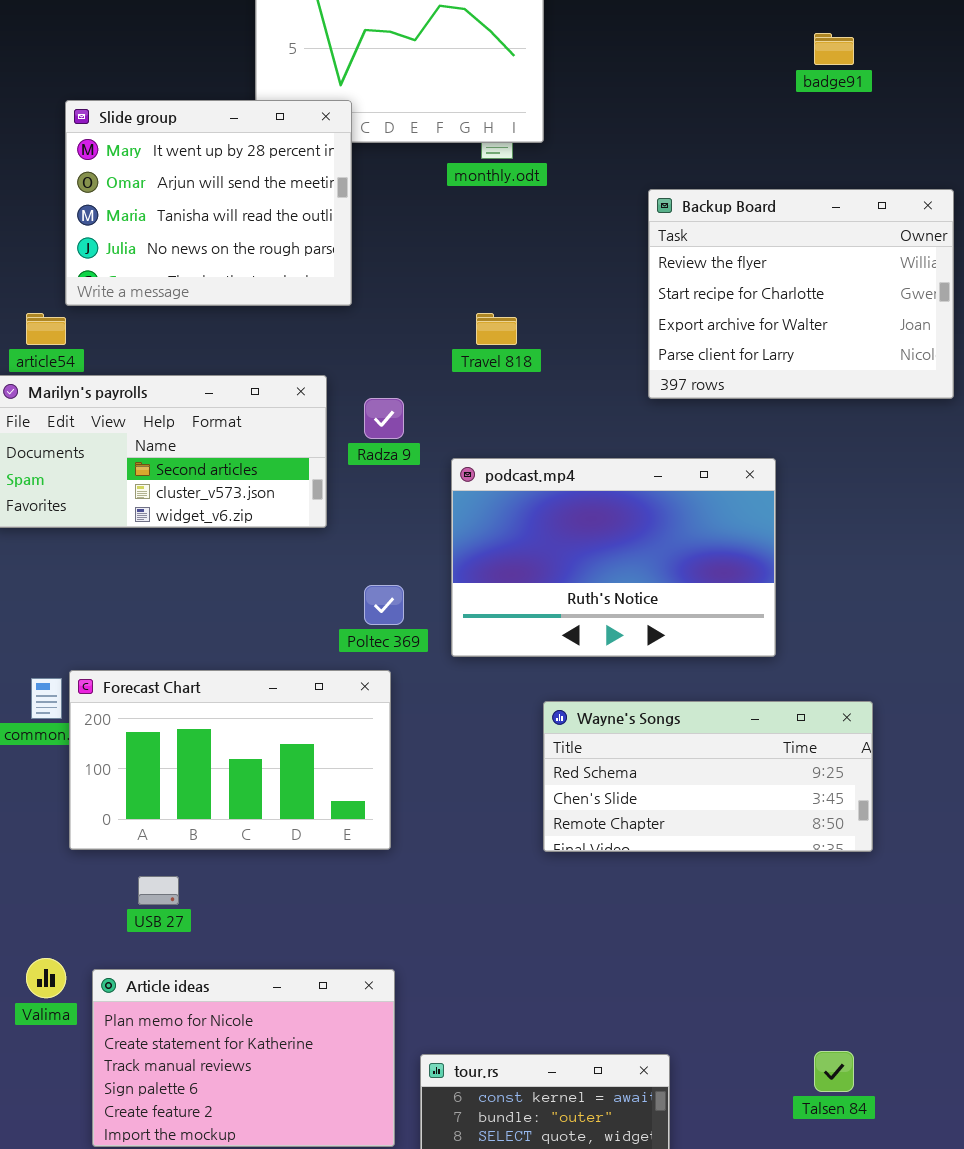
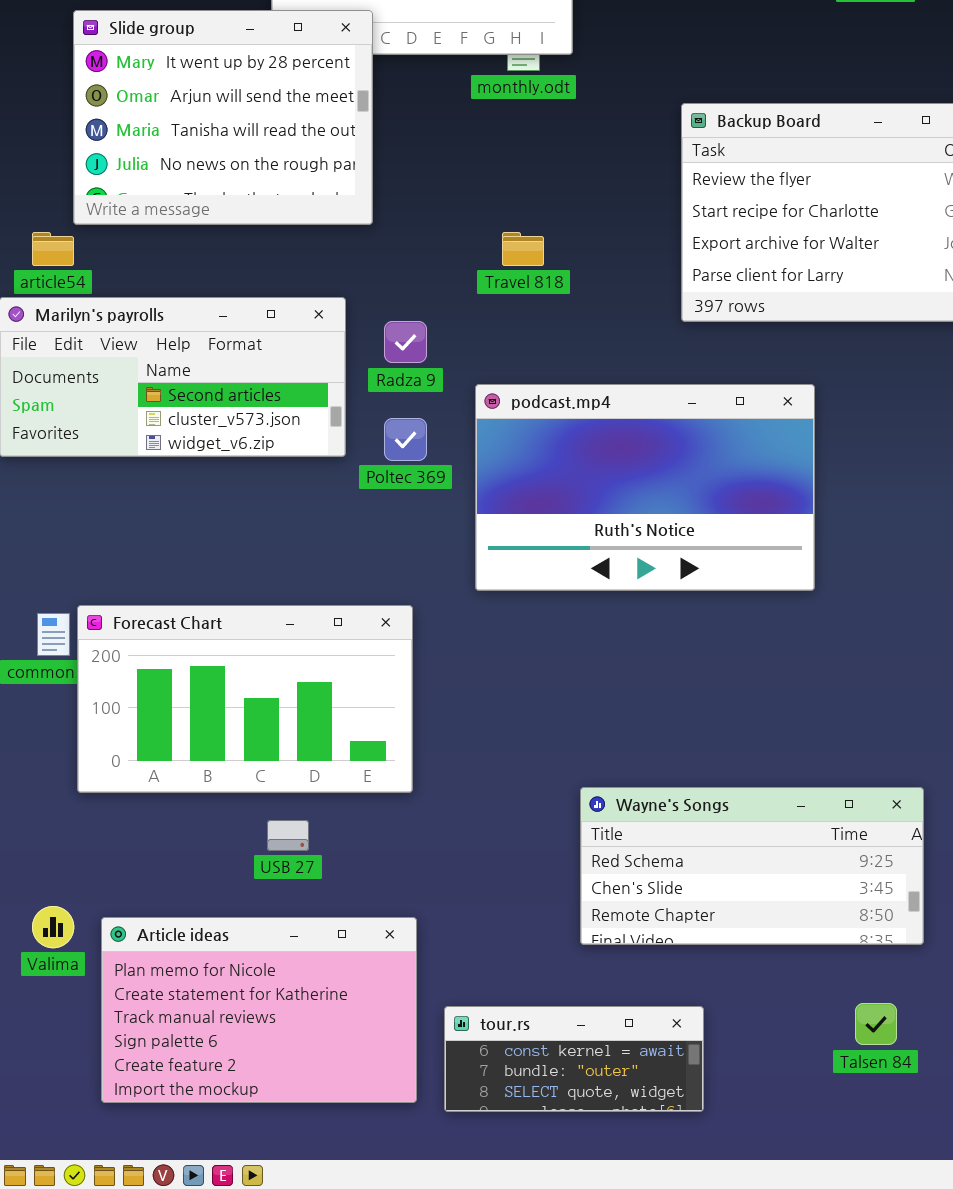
Poltec 369: [364,585,404,625] -> [384,418,427,461], moved
Wayne's Songs: [543,701,873,852] -> [580,787,924,945], moved
USB 27: [138,876,179,905] -> [267,820,309,851], moved

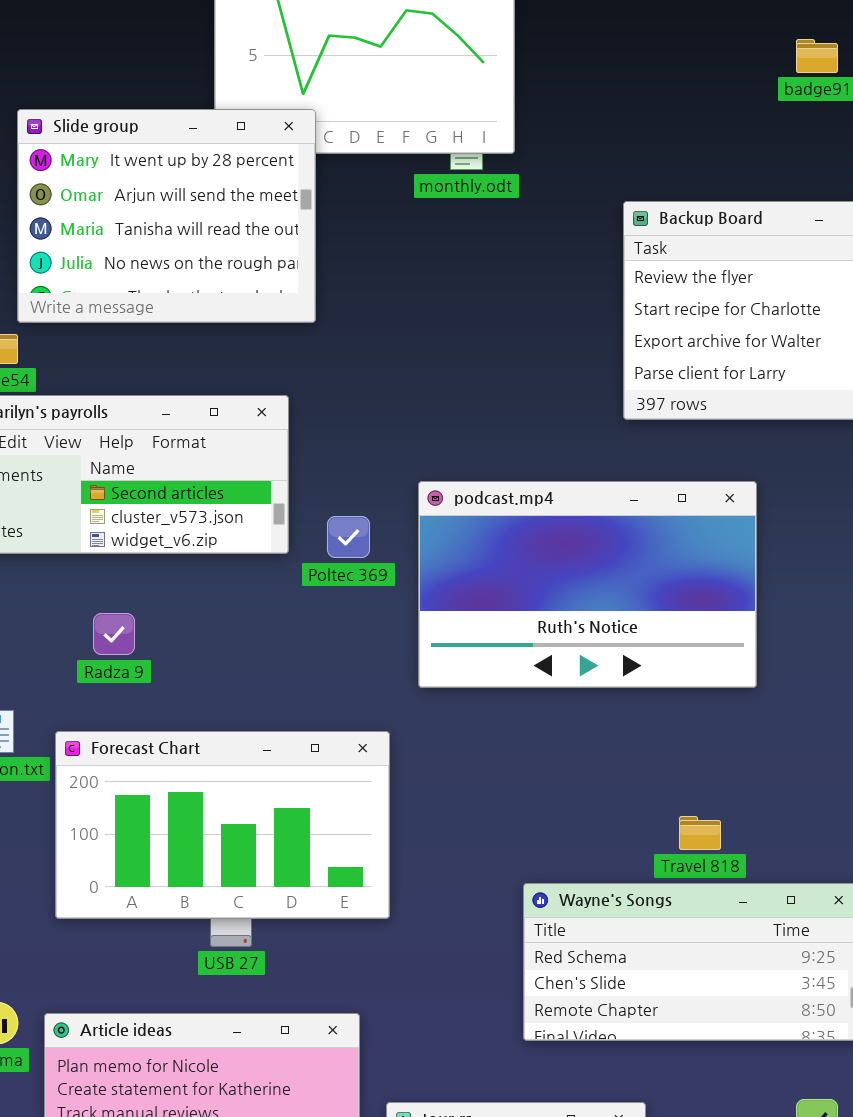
Travel 818: [502,232,544,266] -> [679,816,721,850], moved
Radza 9: [384,321,427,363] -> [93,613,135,655], moved
Forecast Chart: [77,605,413,793] -> [55,731,390,919], moved

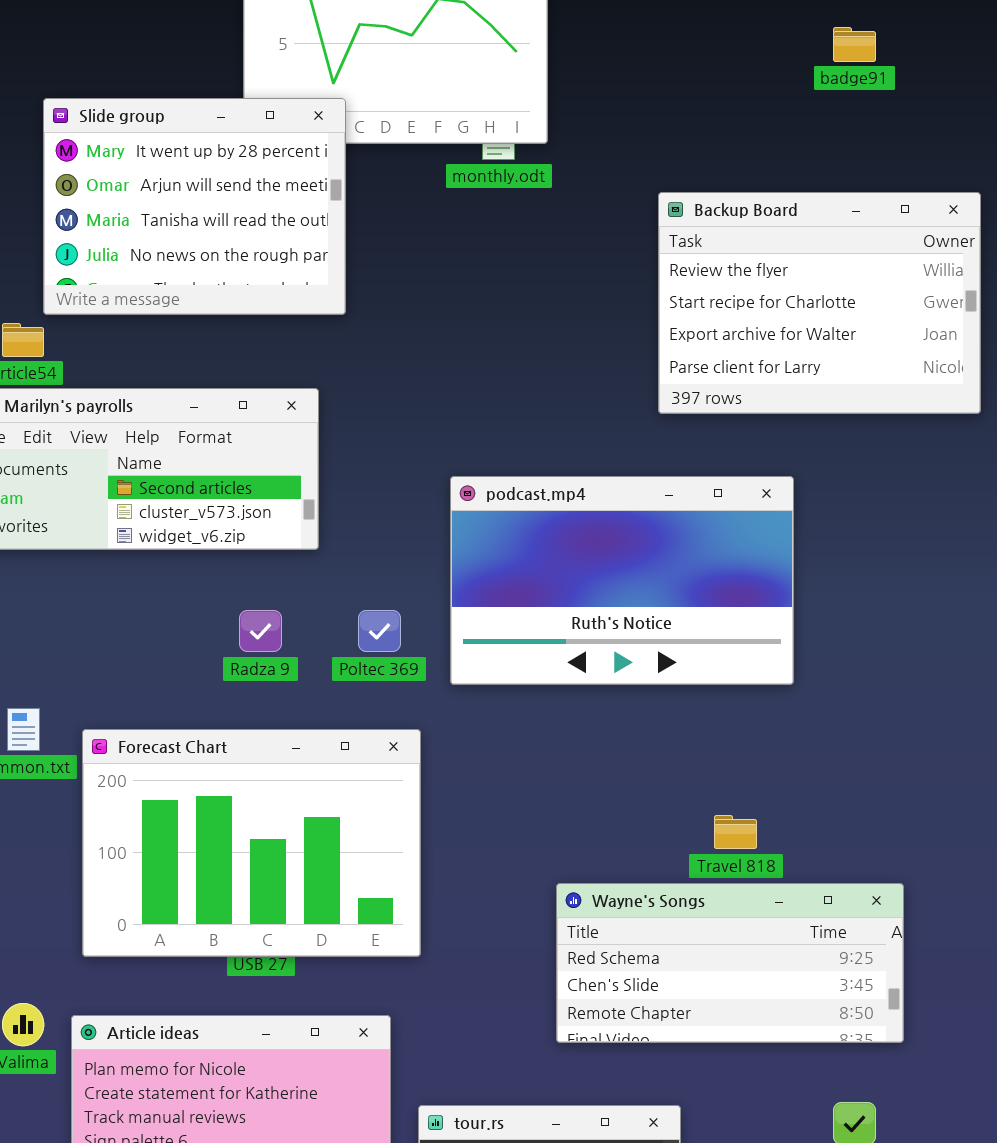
Poltec 369: [327,516,370,558] -> [358,610,401,652], moved
Radza 9: [93,613,135,655] -> [239,610,282,652], moved
Forecast Chart: [55,731,390,919] -> [82,729,421,957], resized

